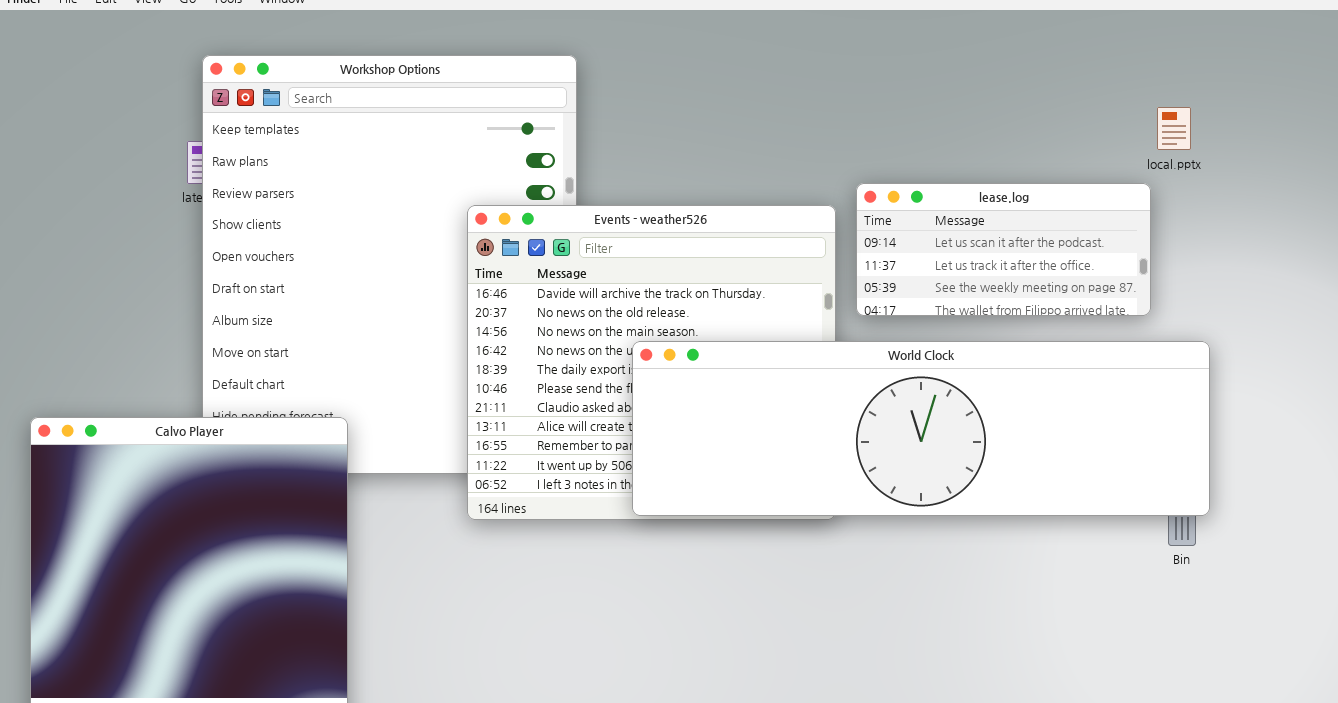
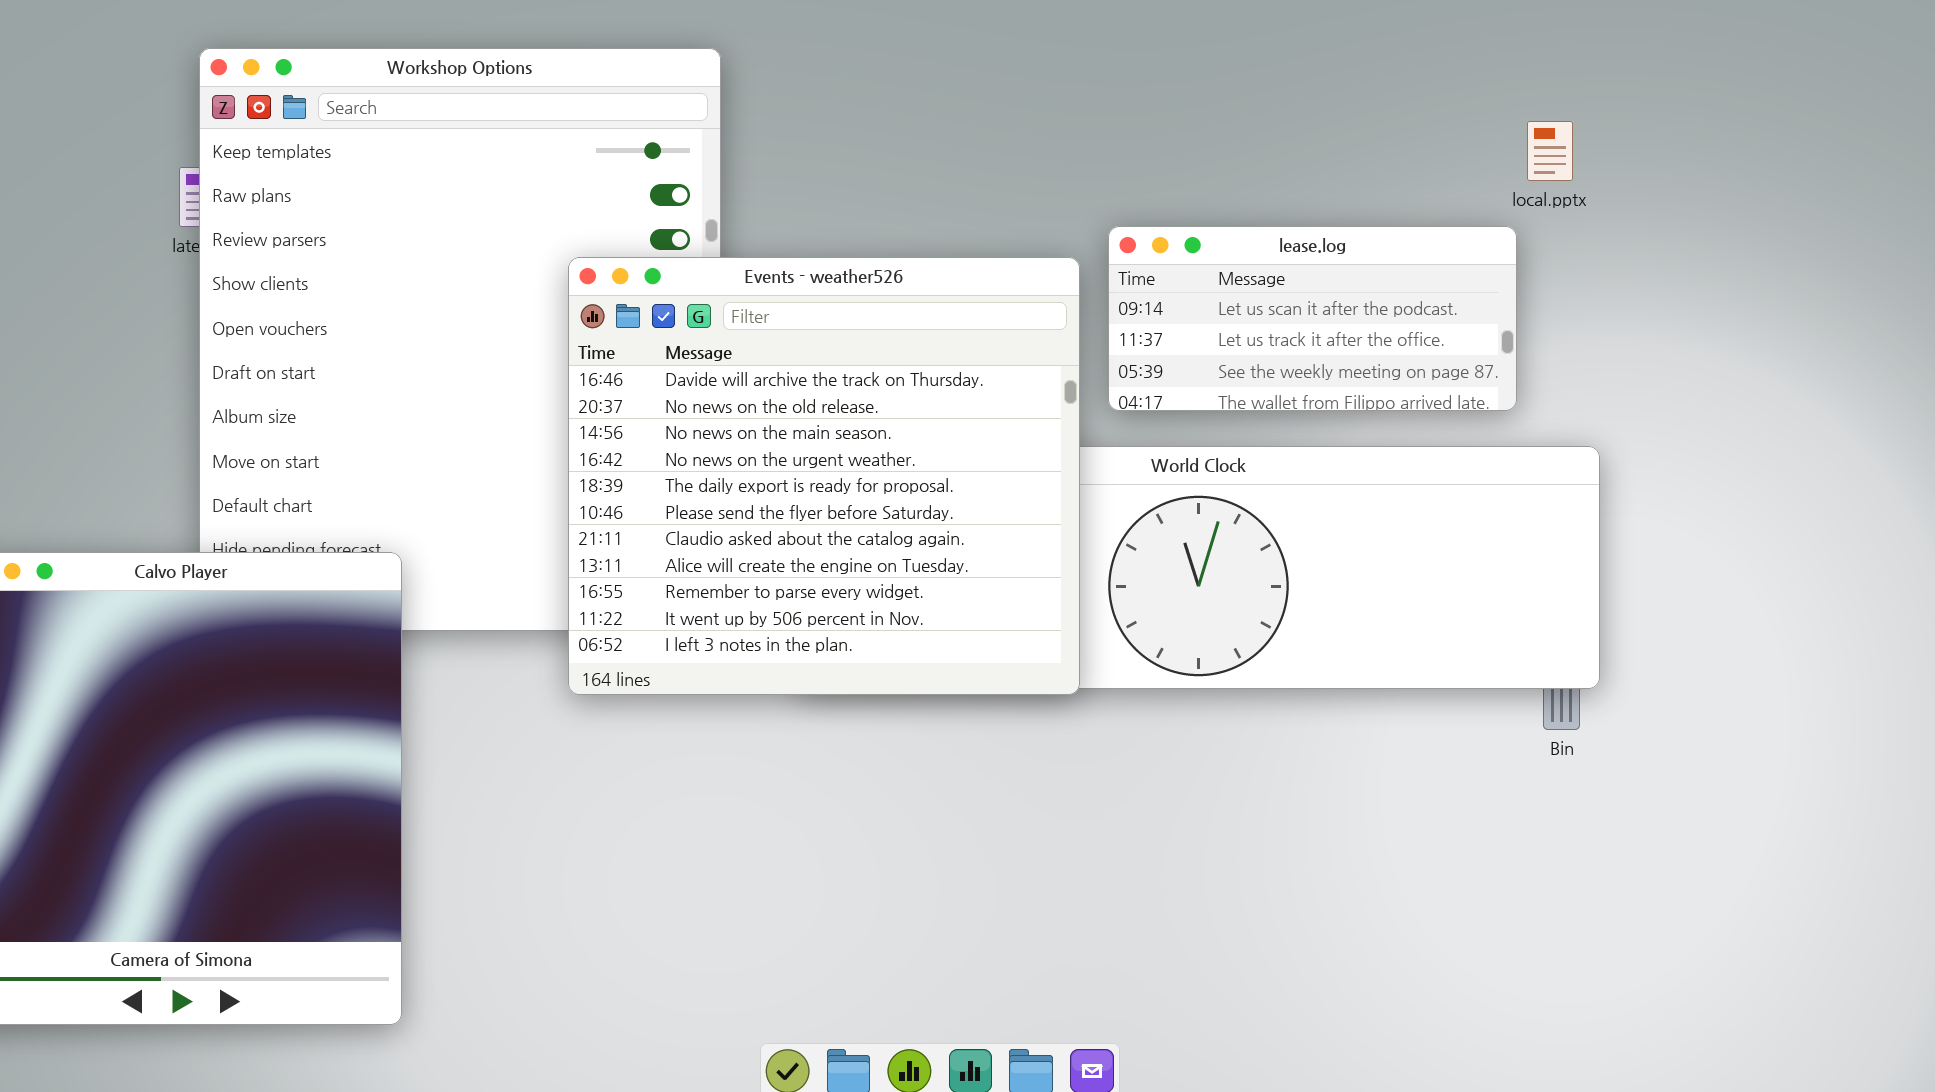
Events - weather526: [467,205,836,520] -> [568,257,1080,695], raised

